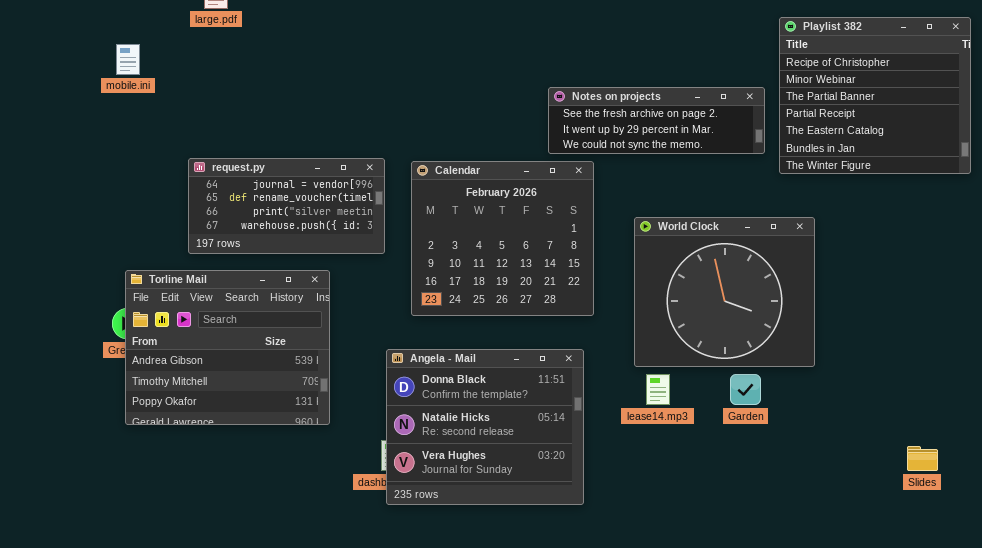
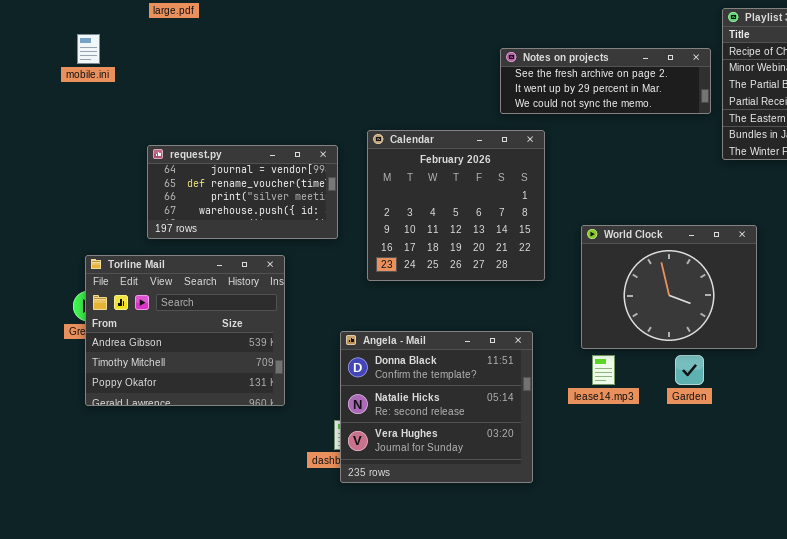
Notes on projects: [548,87,765,154] -> [500,48,711,114], moved
Calendar: [411,161,594,316] -> [367,130,545,281], moved
World Clock: [634,217,815,367] -> [581,225,757,349], resized

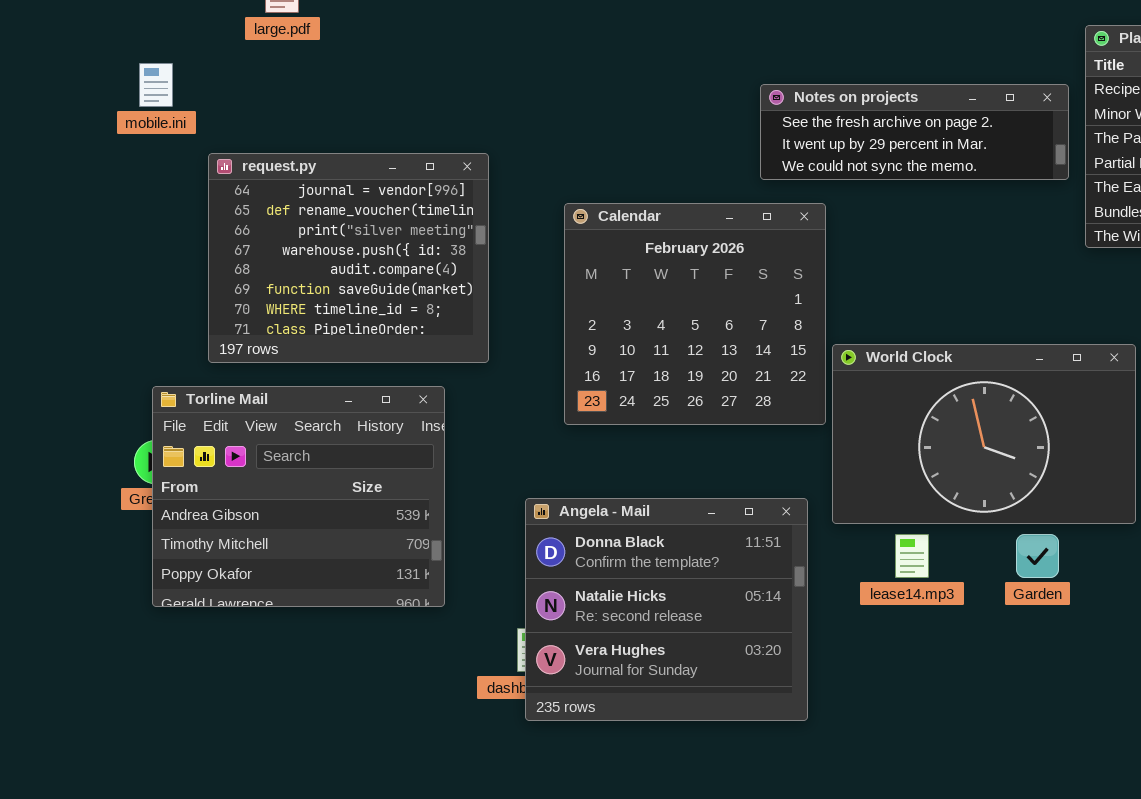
request.py: [147,145,338,239] -> [208,153,489,363], moved, resized
World Clock: [581,225,757,349] -> [832,344,1136,524], resized

